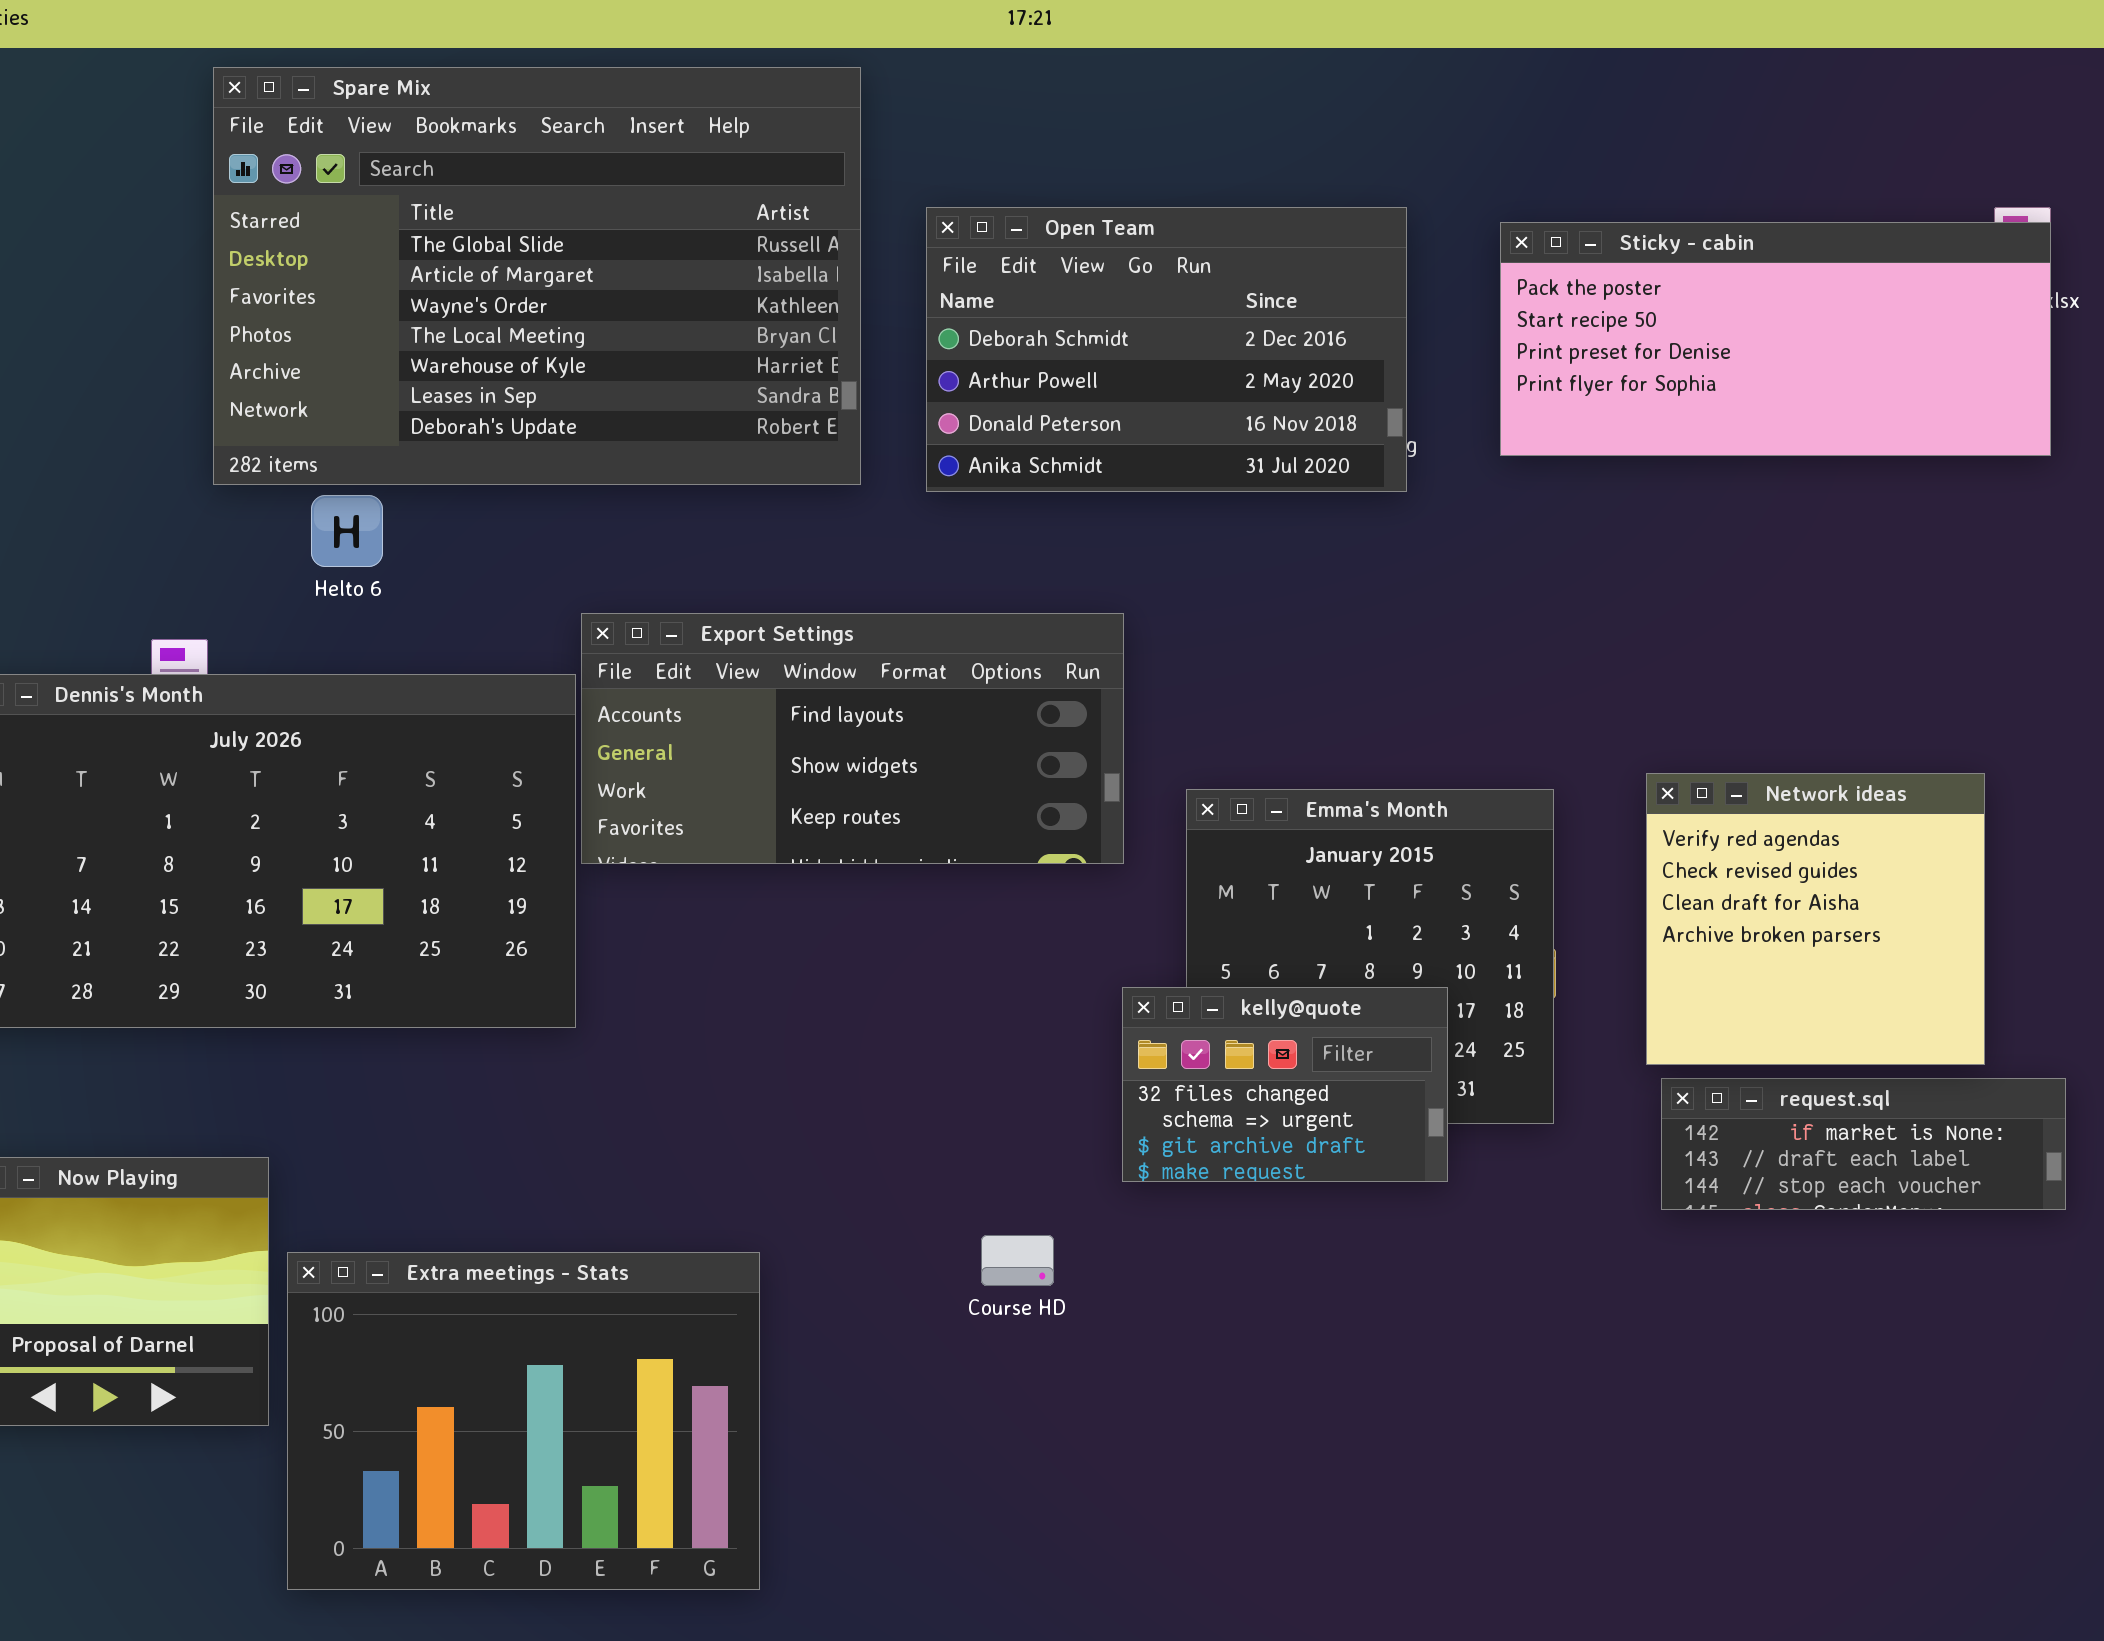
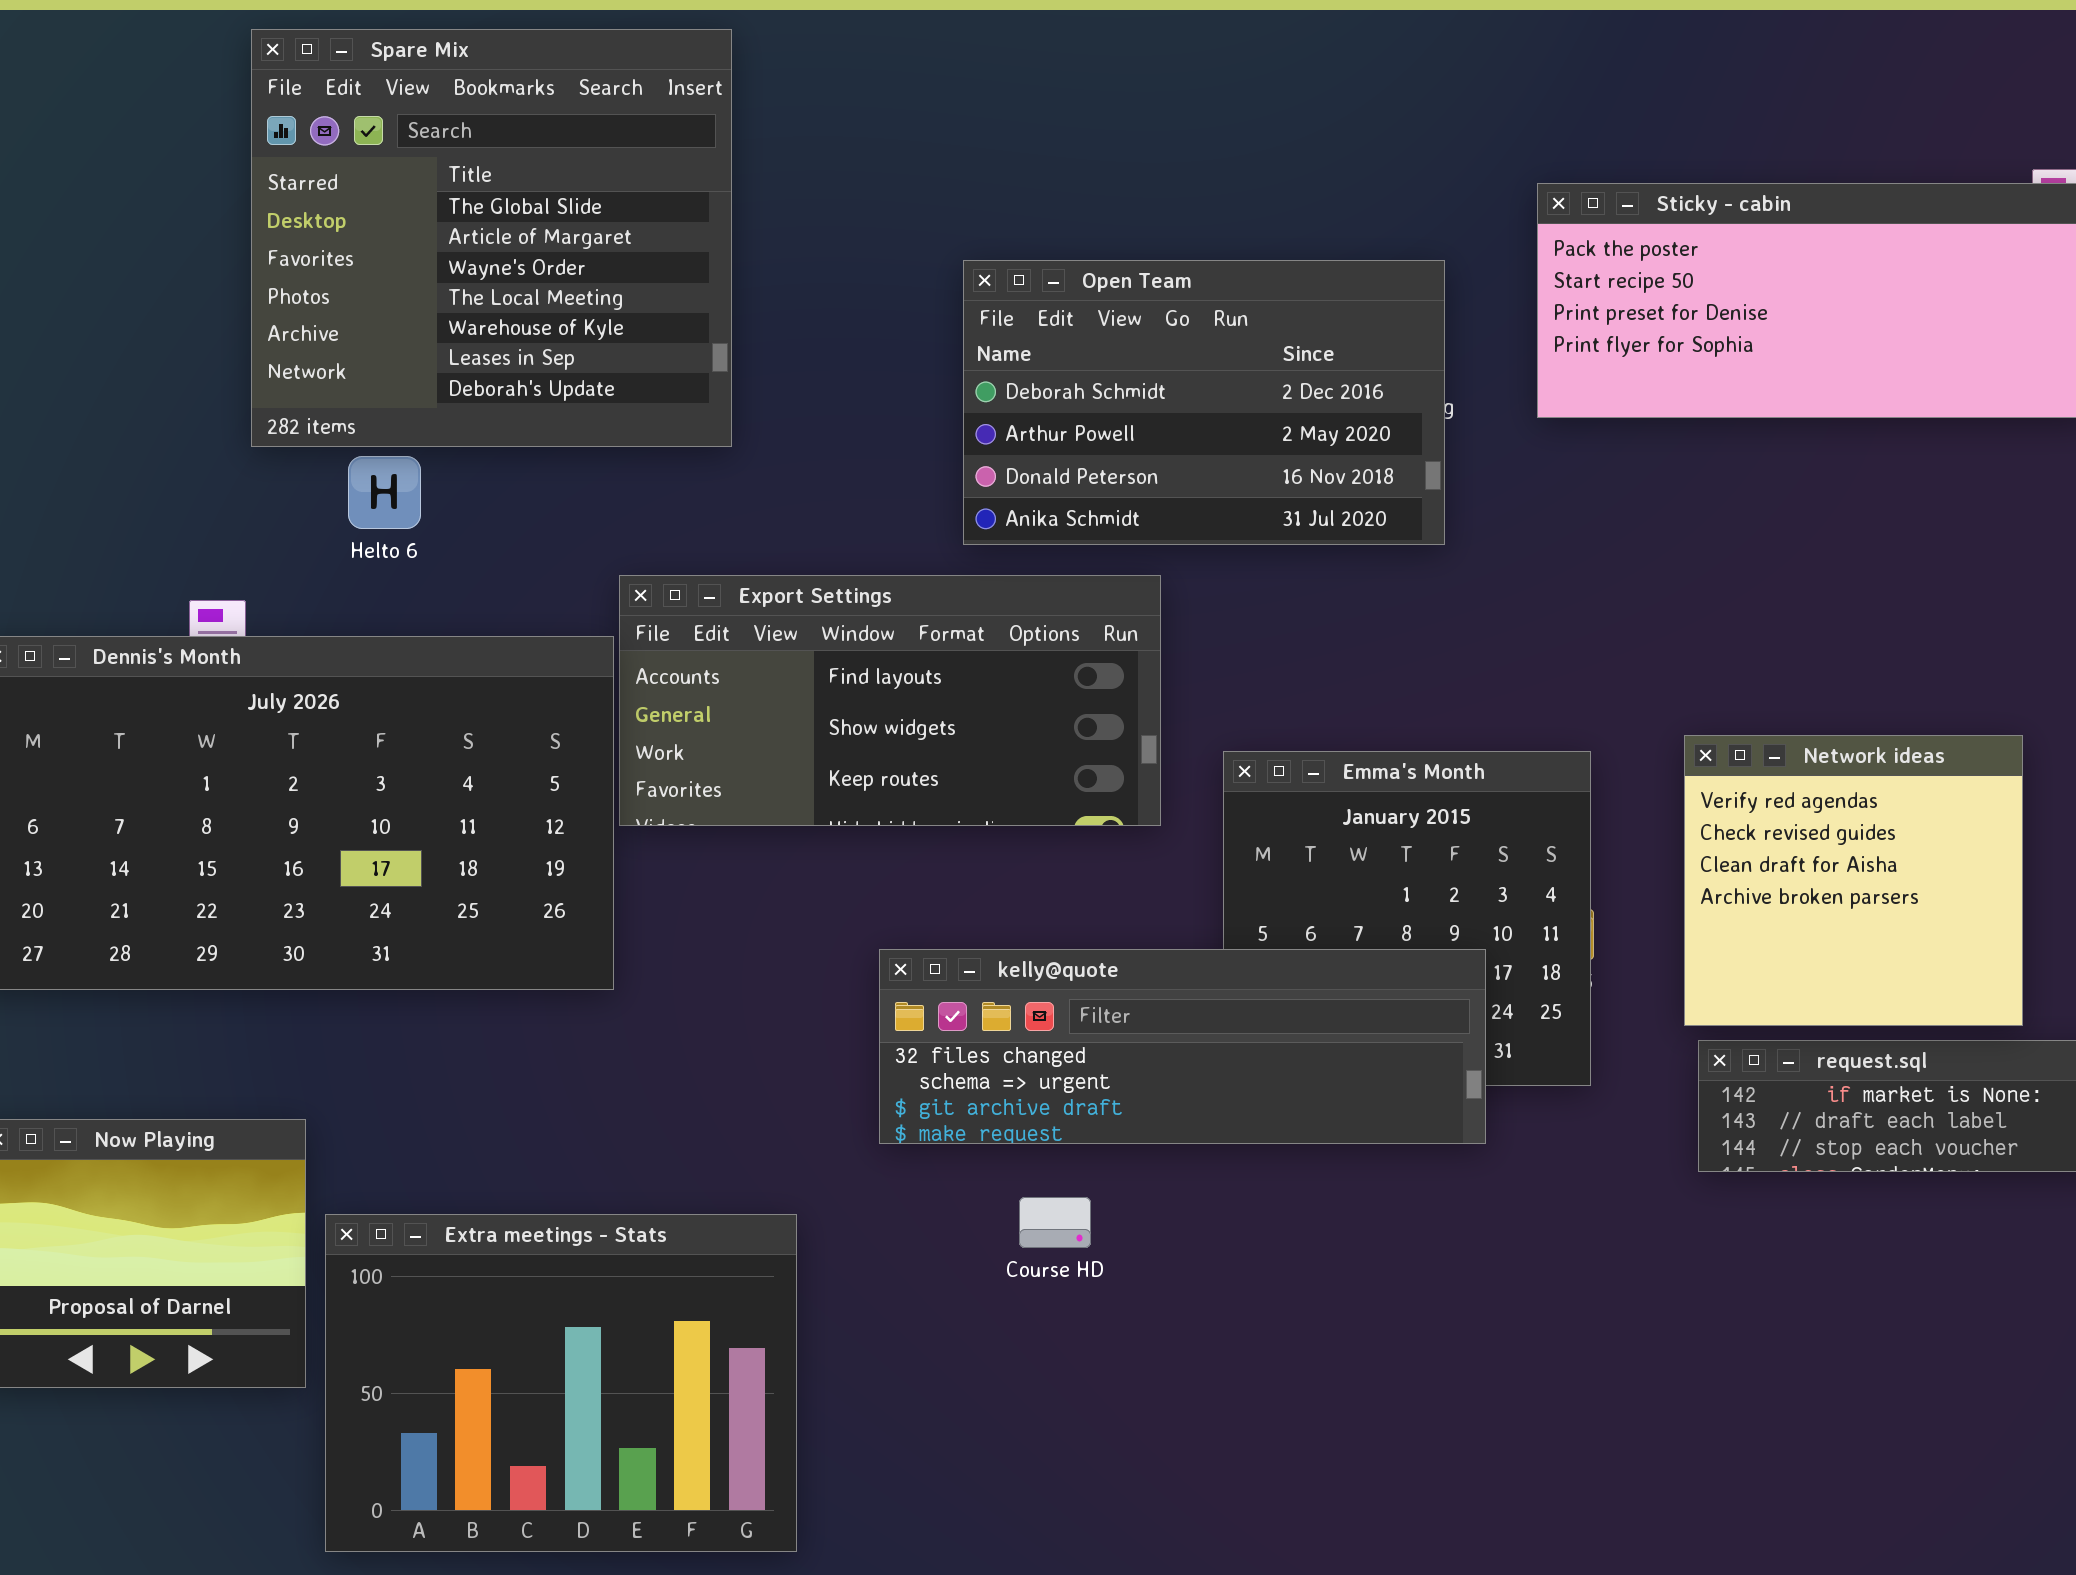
Spare Mix: [213,67,861,485] -> [251,29,732,447], resized
Open Team: [926,207,1407,492] -> [963,260,1445,545], moved
kelly@quote: [1122,987,1448,1182] -> [879,949,1486,1144], resized

